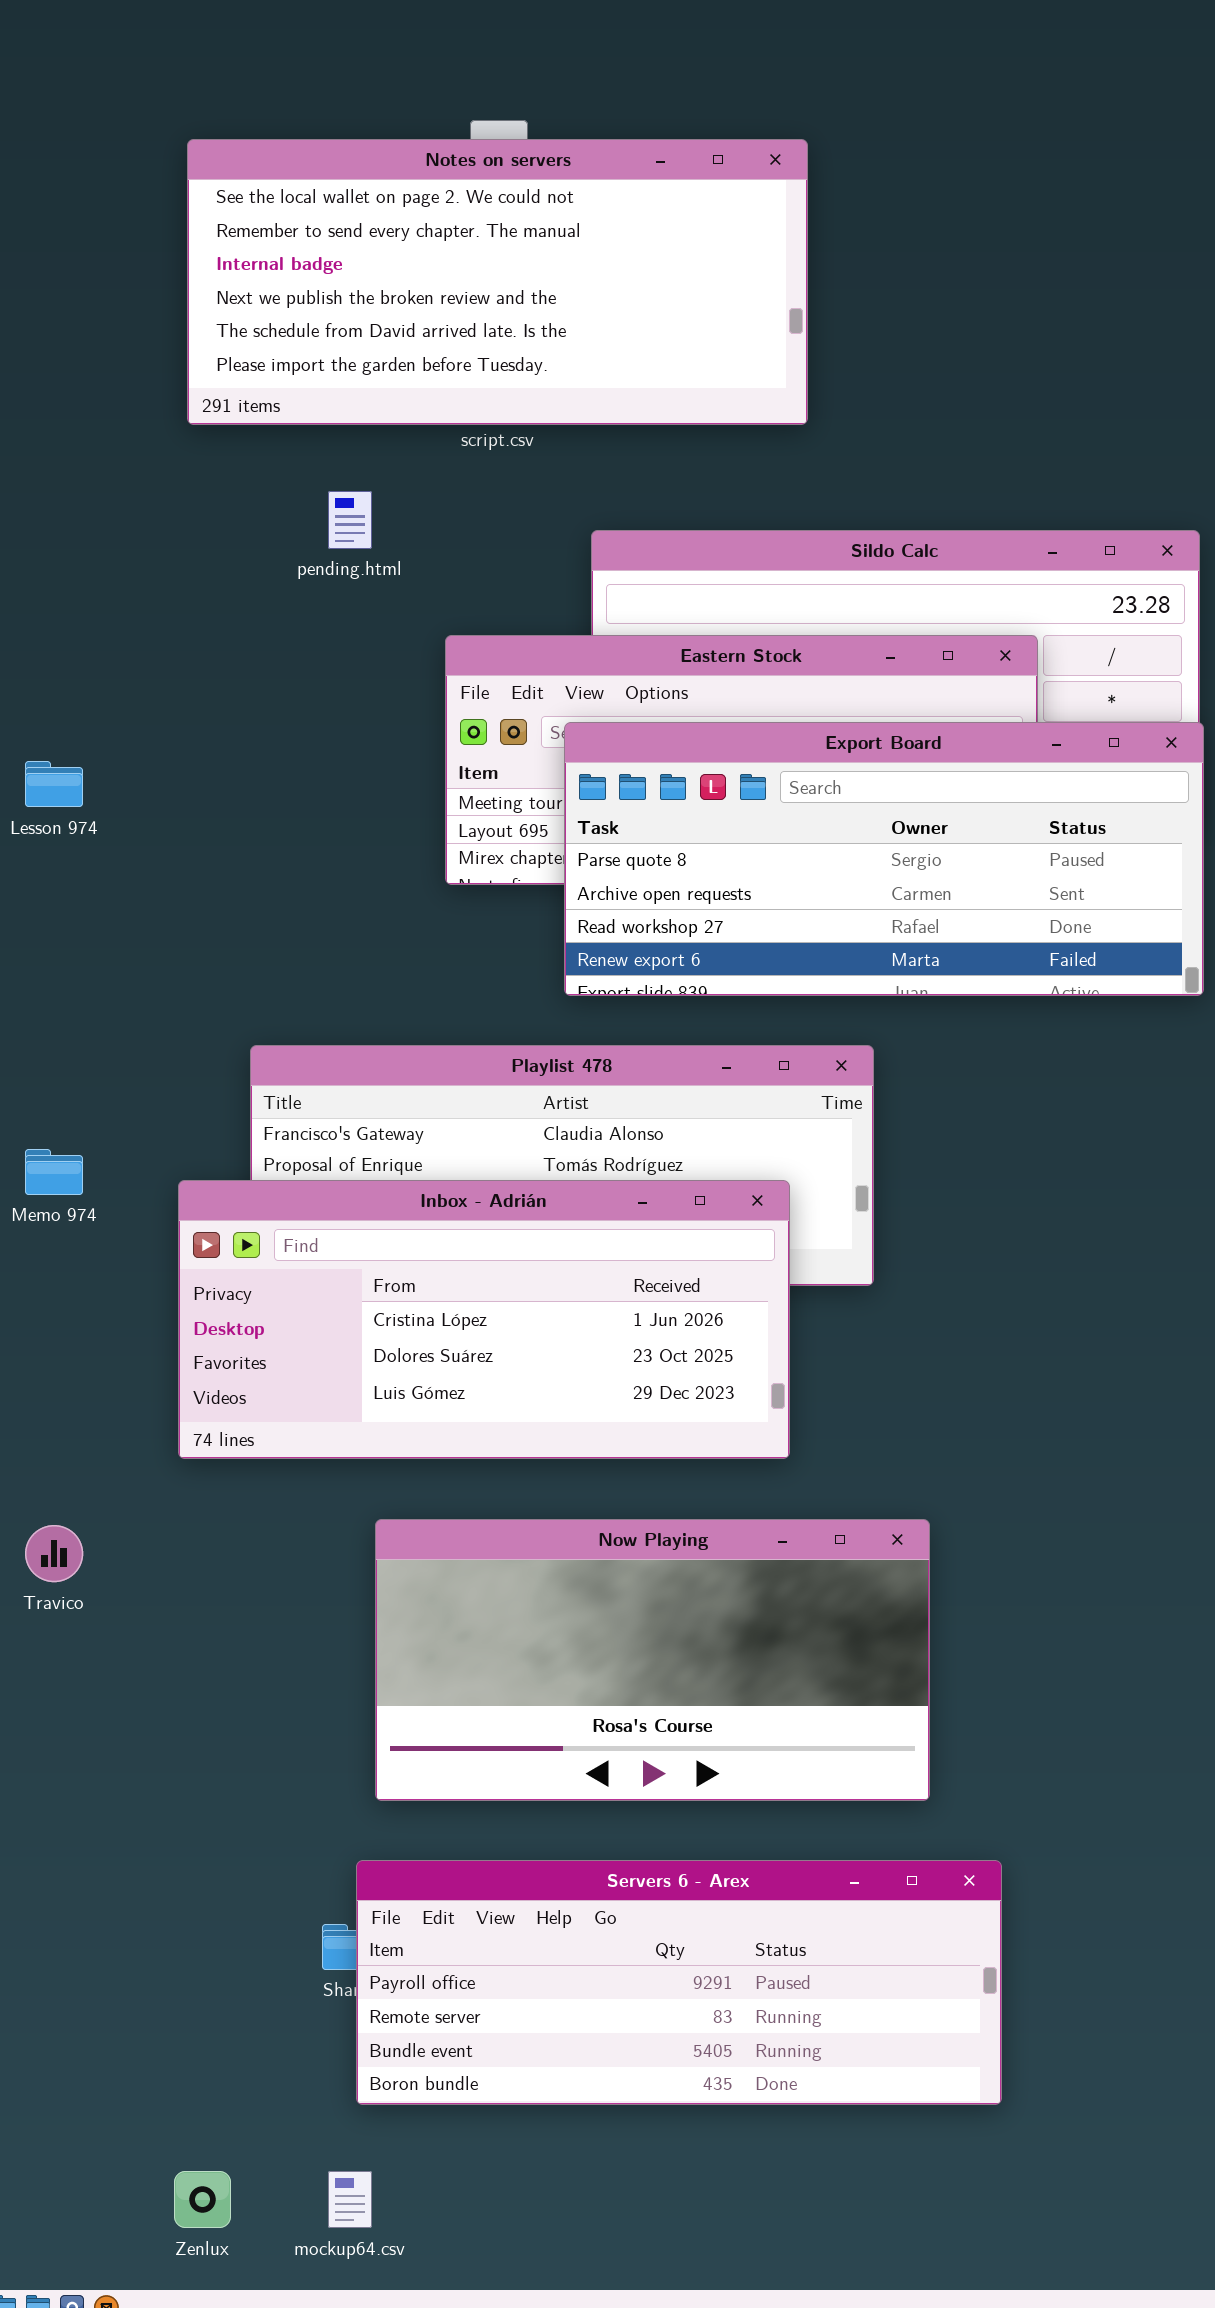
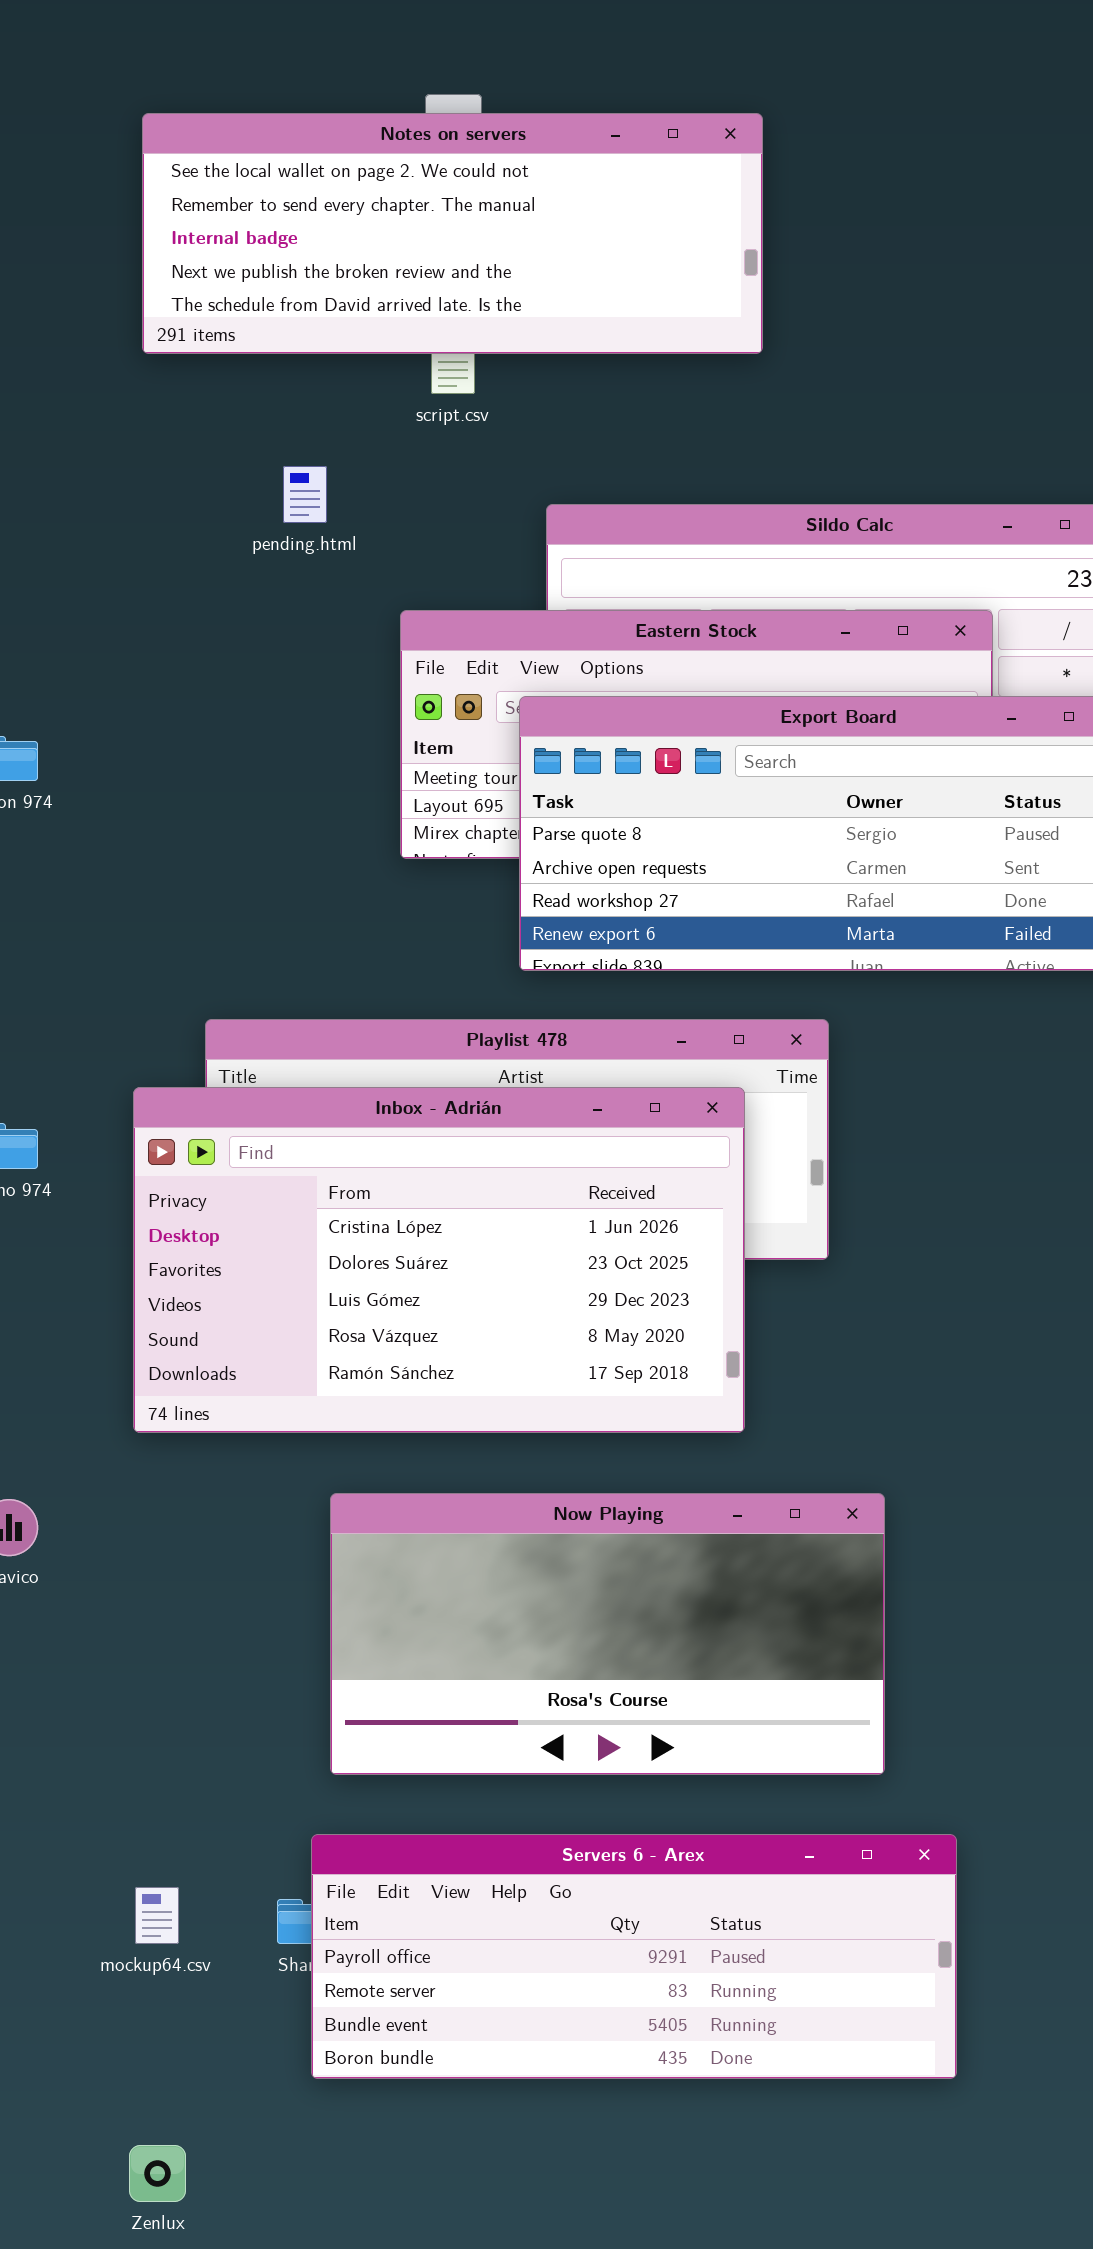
Notes on servers: [187,139,808,425] -> [142,113,763,354], resized
Inbox - Adrián: [178,1180,790,1459] -> [133,1087,745,1433], resized
mockup64.csv: [328,2171,372,2228] -> [135,1887,179,1944], moved

